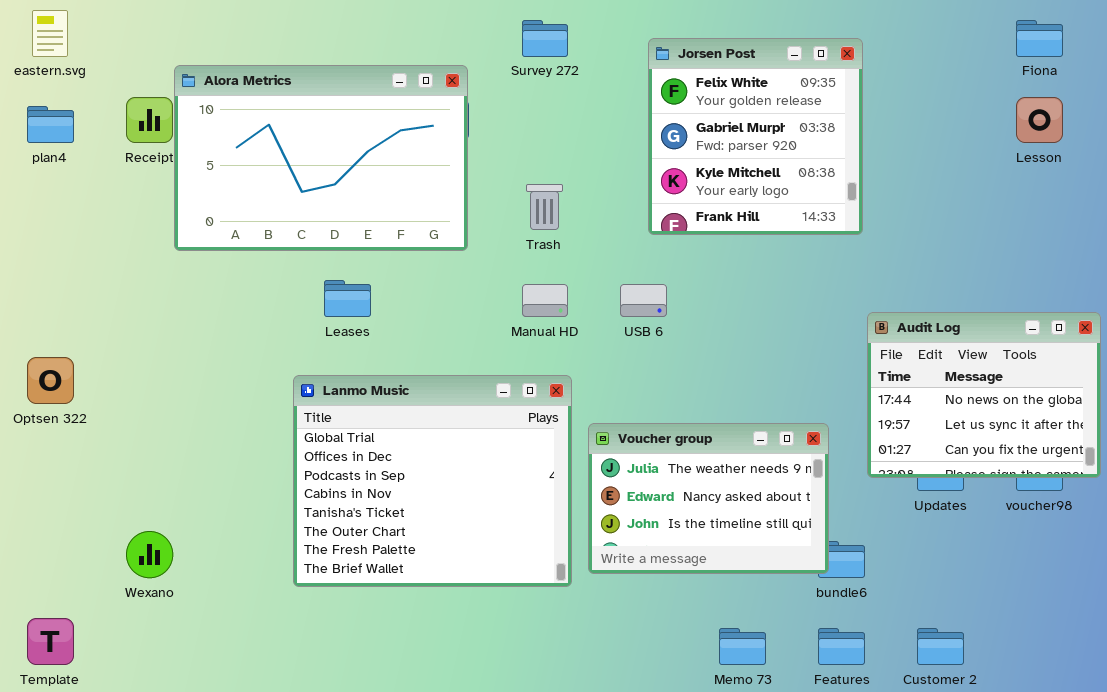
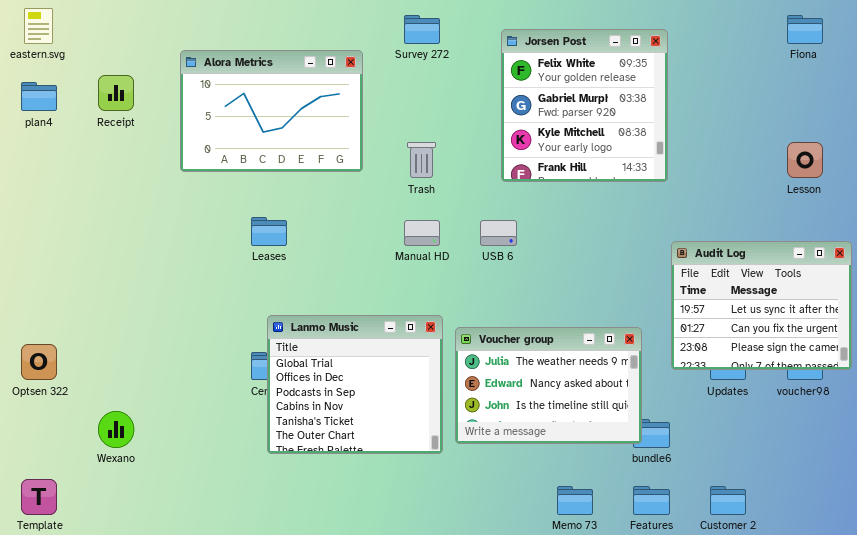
Alora Metrics: [174,65,468,251] -> [180,50,363,172], resized
Lesson: [1016,97,1063,143] -> [787,142,823,178], moved
Audit Log: [867,312,1101,478] -> [671,241,852,370], scrolled down 1 row
Optsen 322: [27,357,74,404] -> [21,344,57,380], moved
Lanmo Music: [293,375,572,587] -> [267,315,443,454], resized

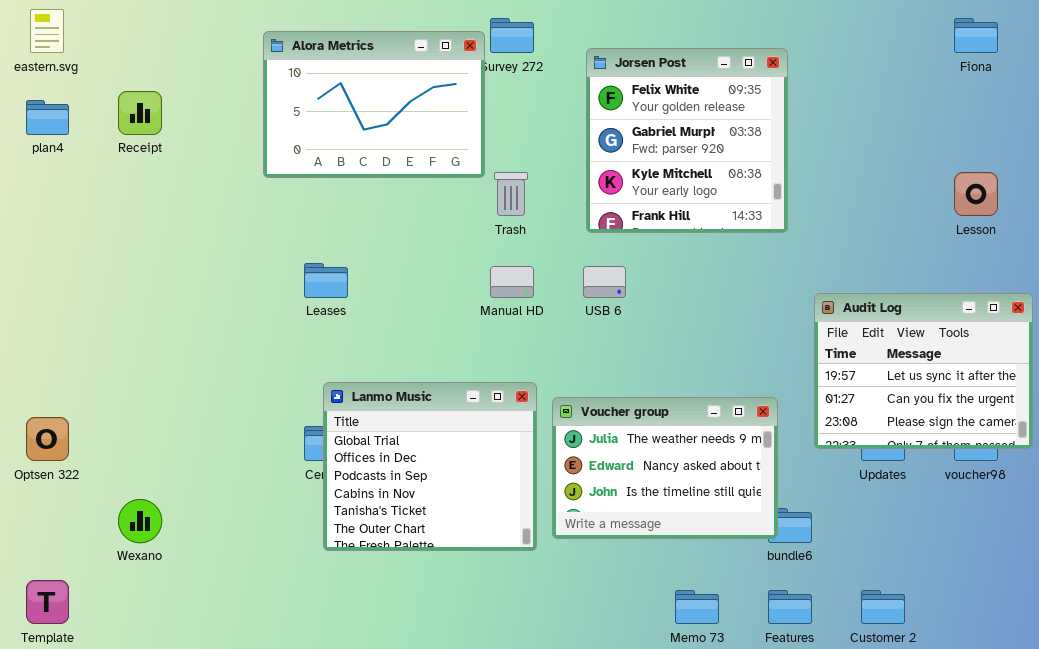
Jorsen Post: [501,29,668,182] -> [586,48,788,233], moved
Alora Metrics: [180,50,363,172] -> [263,31,485,178], moved

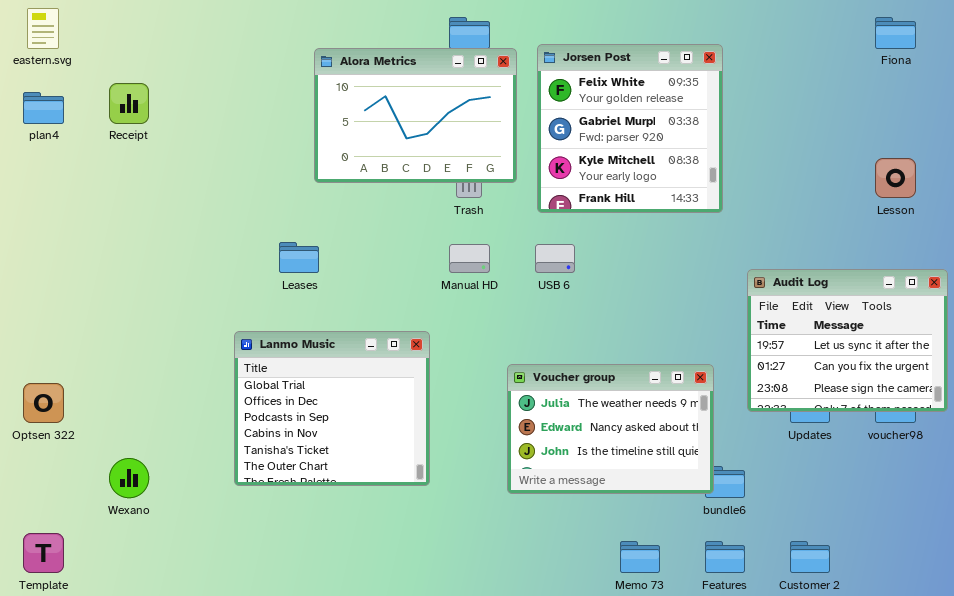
Alora Metrics: [263,31,485,178] -> [314,48,517,183], moved
Lanmo Music: [323,382,537,551] -> [234,331,430,486], moved

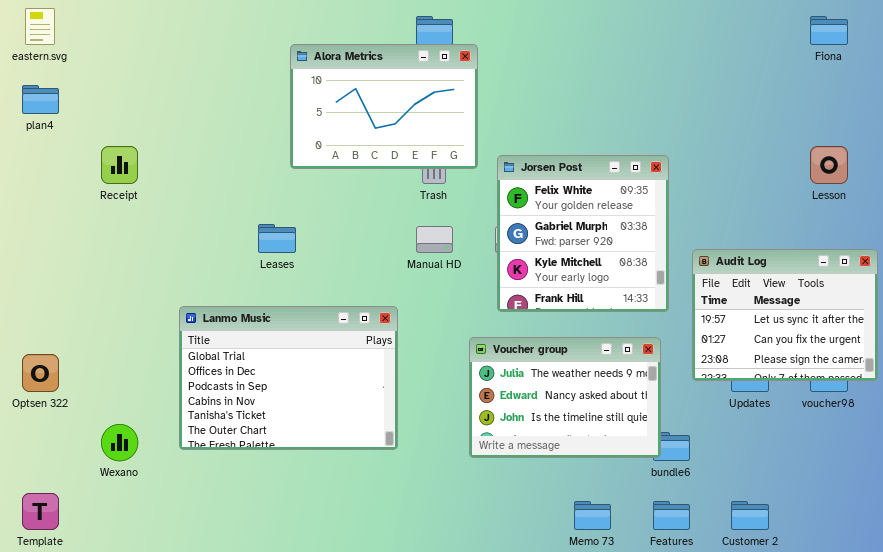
Jorsen Post: [537,44,723,213] -> [497,155,669,312], moved
Receipt: [109,83,149,124] -> [101,146,138,184], moved
Lanmo Music: [234,331,430,486] -> [179,306,398,450], resized

